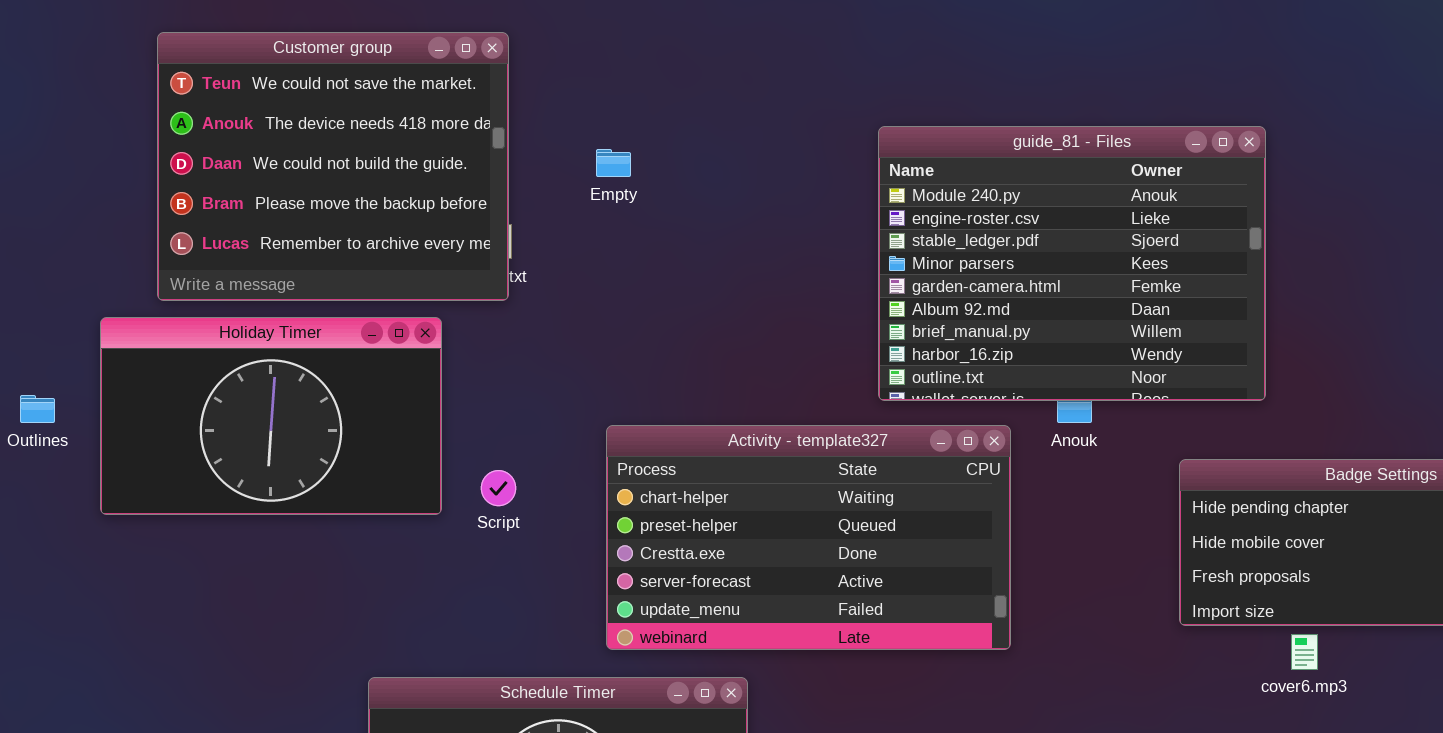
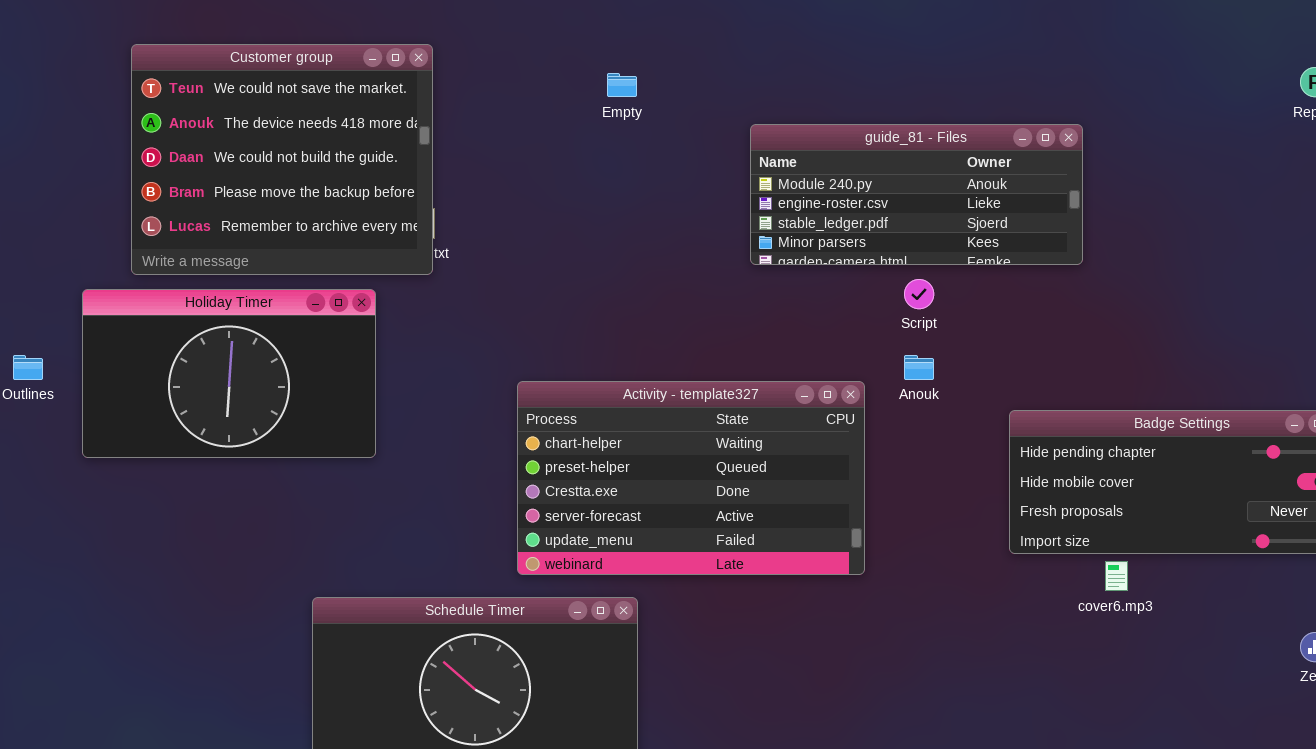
guide_81 - Files: [878,126,1266,401] -> [750,124,1083,265], resized
Empty: [596,149,631,177] -> [607,73,637,97], moved
Script: [481,470,516,506] -> [904,279,934,309], moved

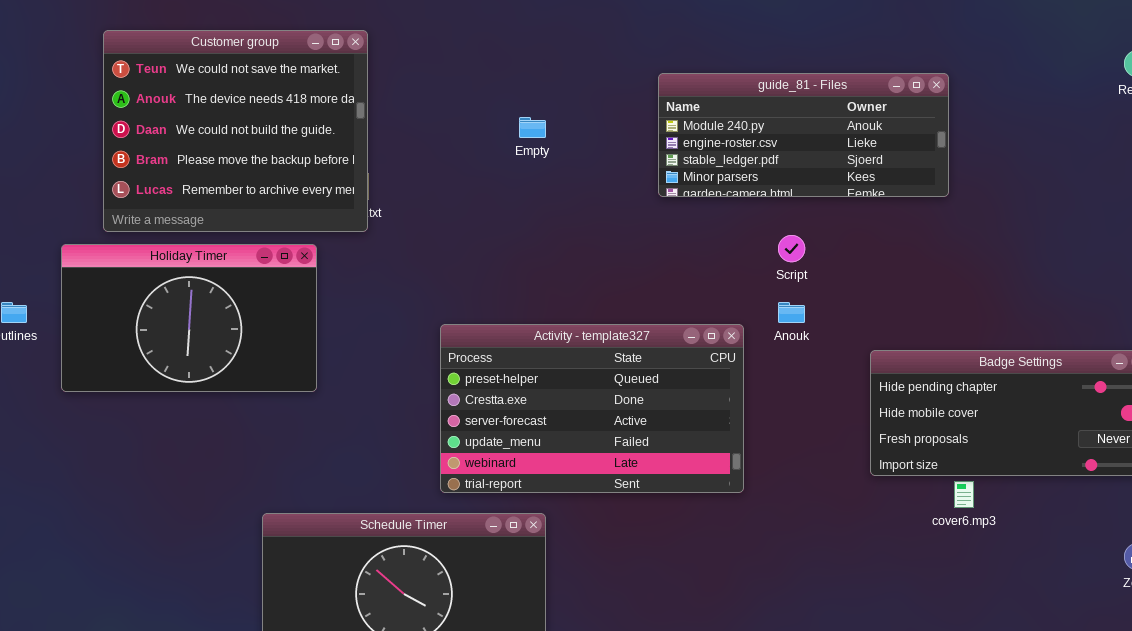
Empty: [607,73,637,97] -> [519,117,546,138], moved
guide_81 - Files: [750,124,1083,265] -> [658,73,949,197], moved
Activity - template327: [517,381,865,575] -> [440,324,744,493], scrolled down 1 row

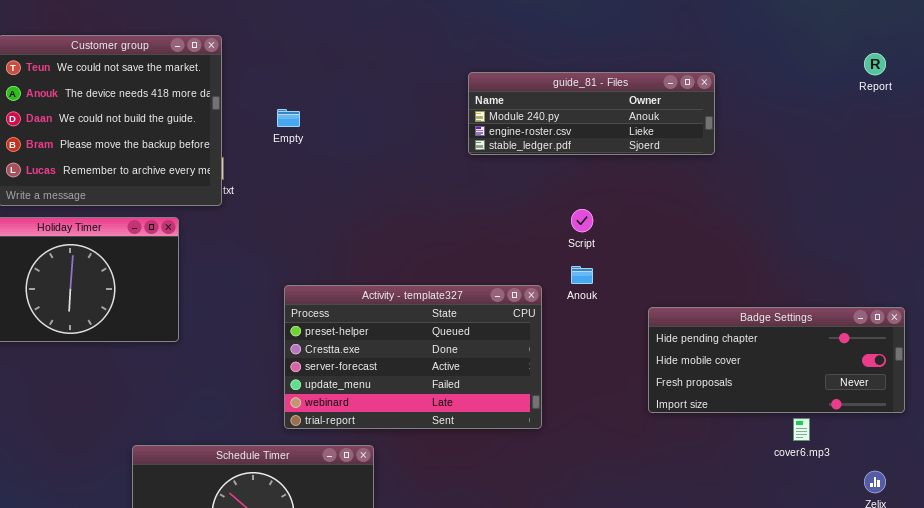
guide_81 - Files: [658,73,949,197] -> [468,72,715,155], resized
Empty: [519,117,546,138] -> [277,109,300,127], moved
cover6.mp3: [954,481,974,508] -> [793,418,810,441], moved

